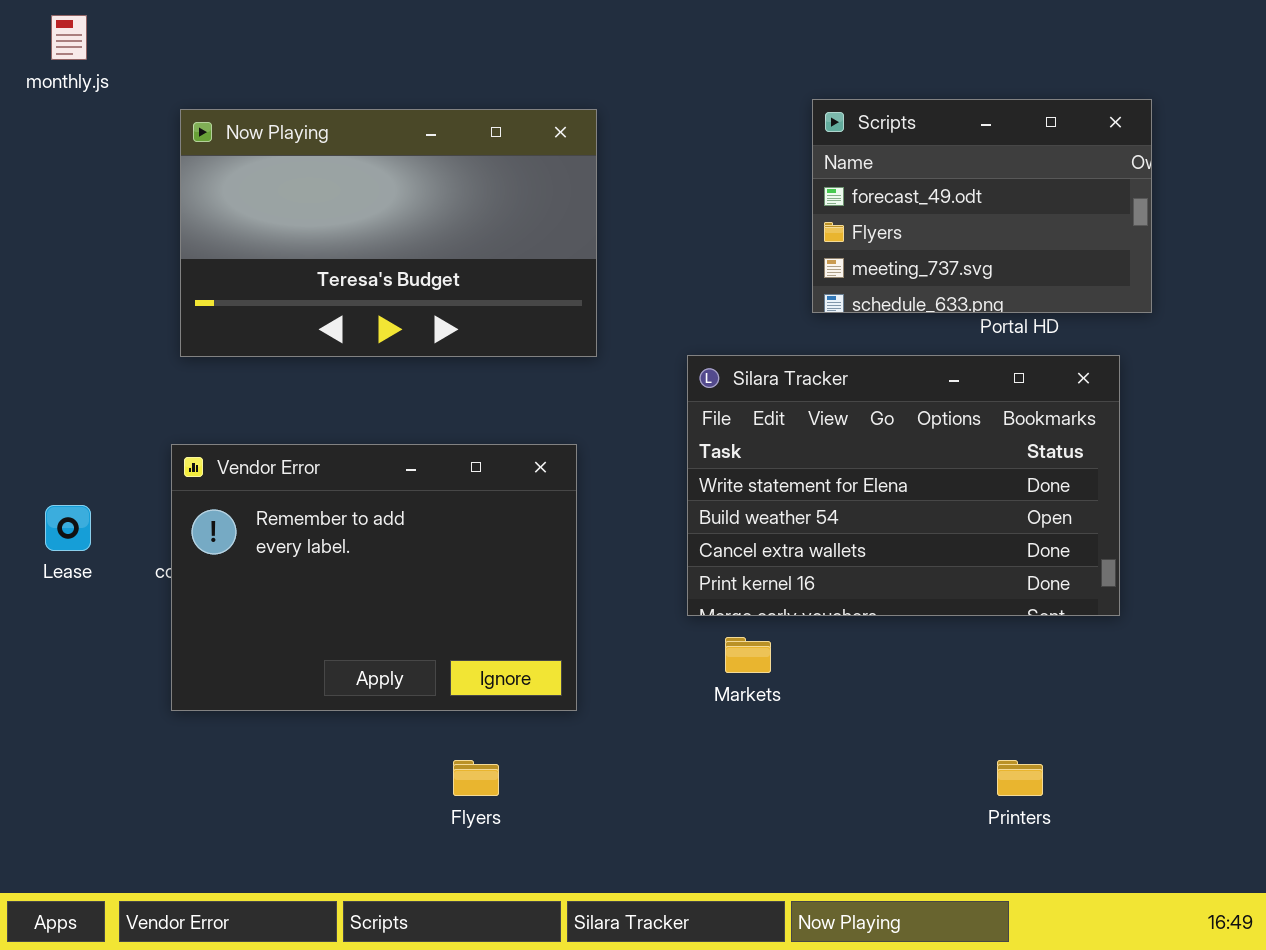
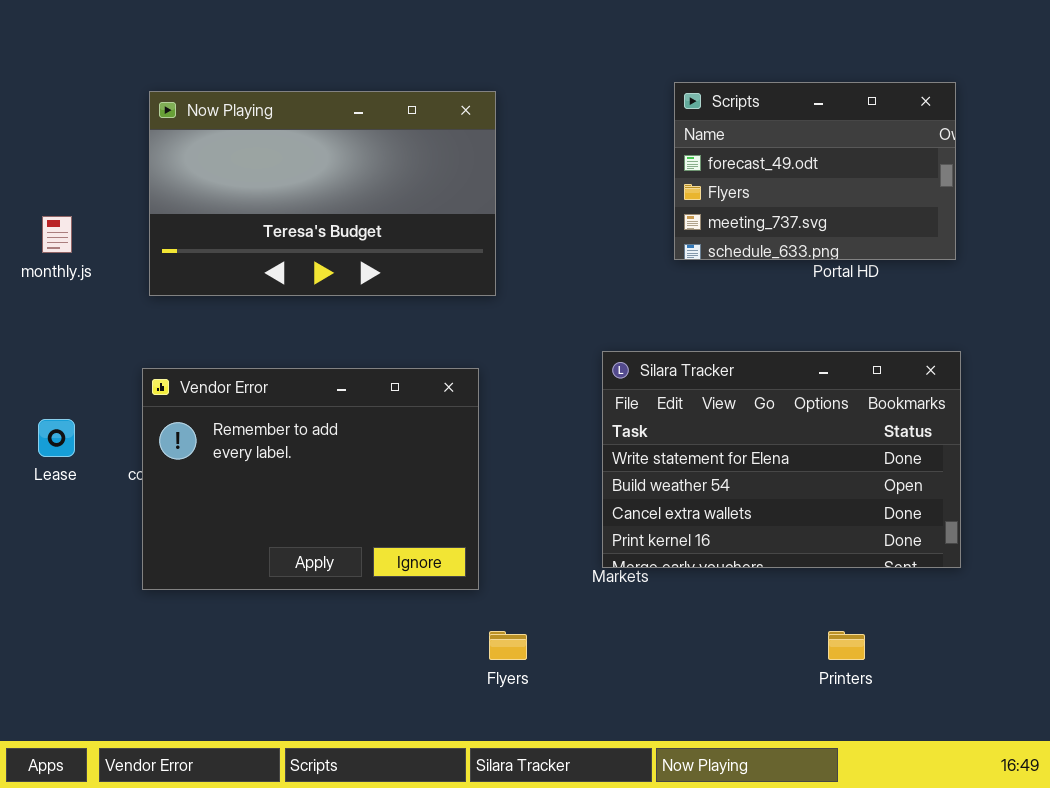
monthly.js: [51,15,87,60] -> [42,216,72,253], moved
Silara Tracker: [687,355,1120,616] -> [602,351,961,568], moved
Flyers: [453,760,499,796] -> [489,631,527,660], moved

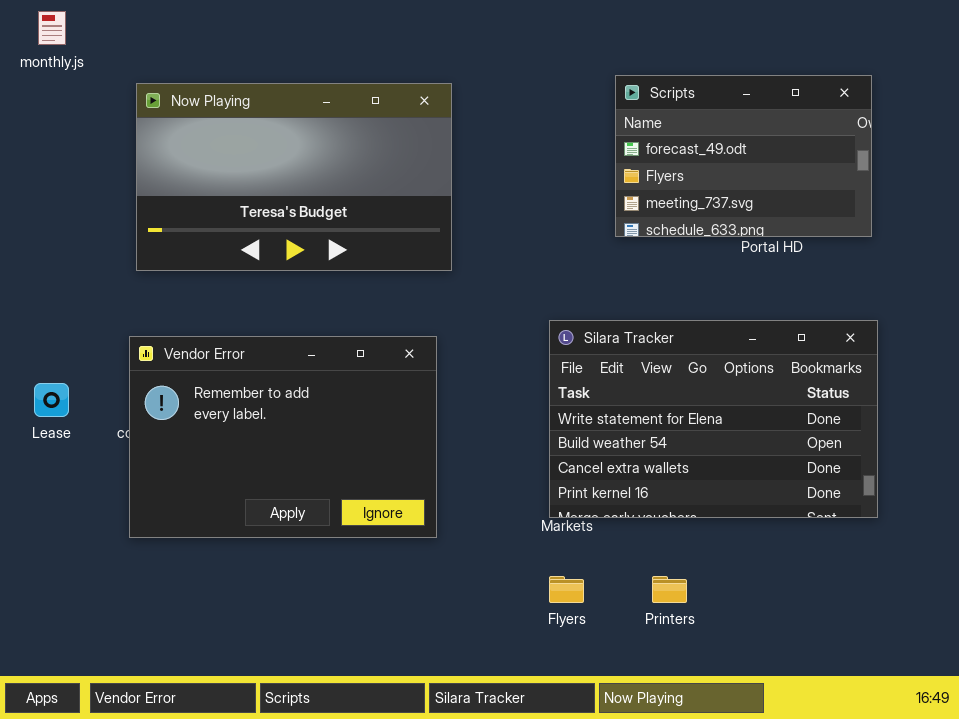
monthly.js: [42,216,72,253] -> [38,11,66,45], moved
Flyers: [489,631,527,660] -> [549,576,584,603], moved
Printers: [828,631,865,660] -> [652,576,687,603], moved

